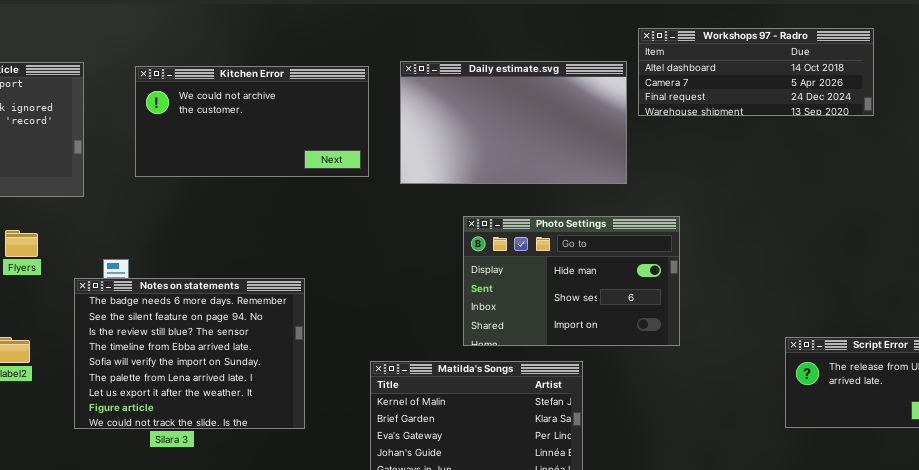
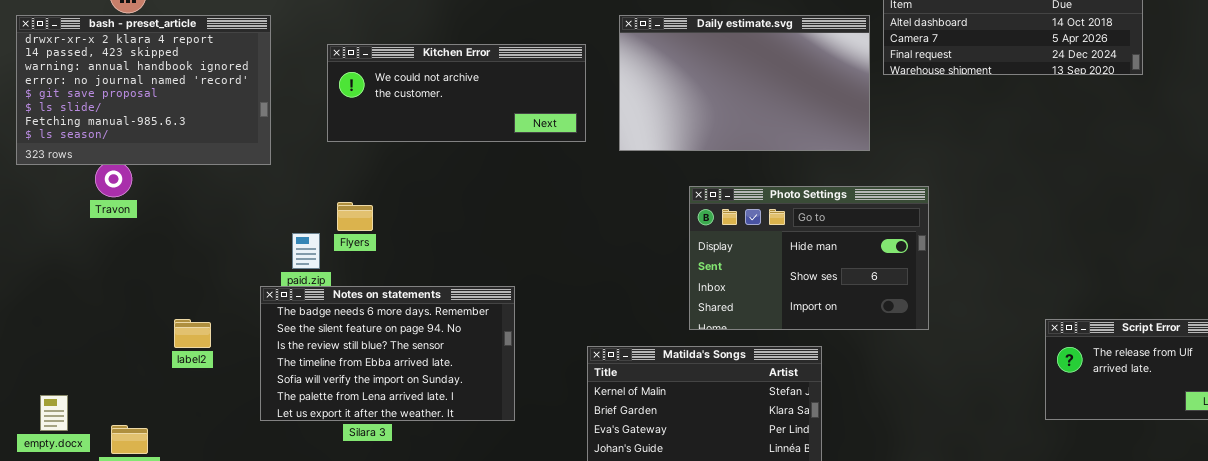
Kitchen Error: [135,66,369,177] -> [327,44,586,142], resized
Flyers: [5,230,38,257] -> [337,202,373,231], moved
Notes on statements: [74,278,305,429] -> [260,286,515,421], resized

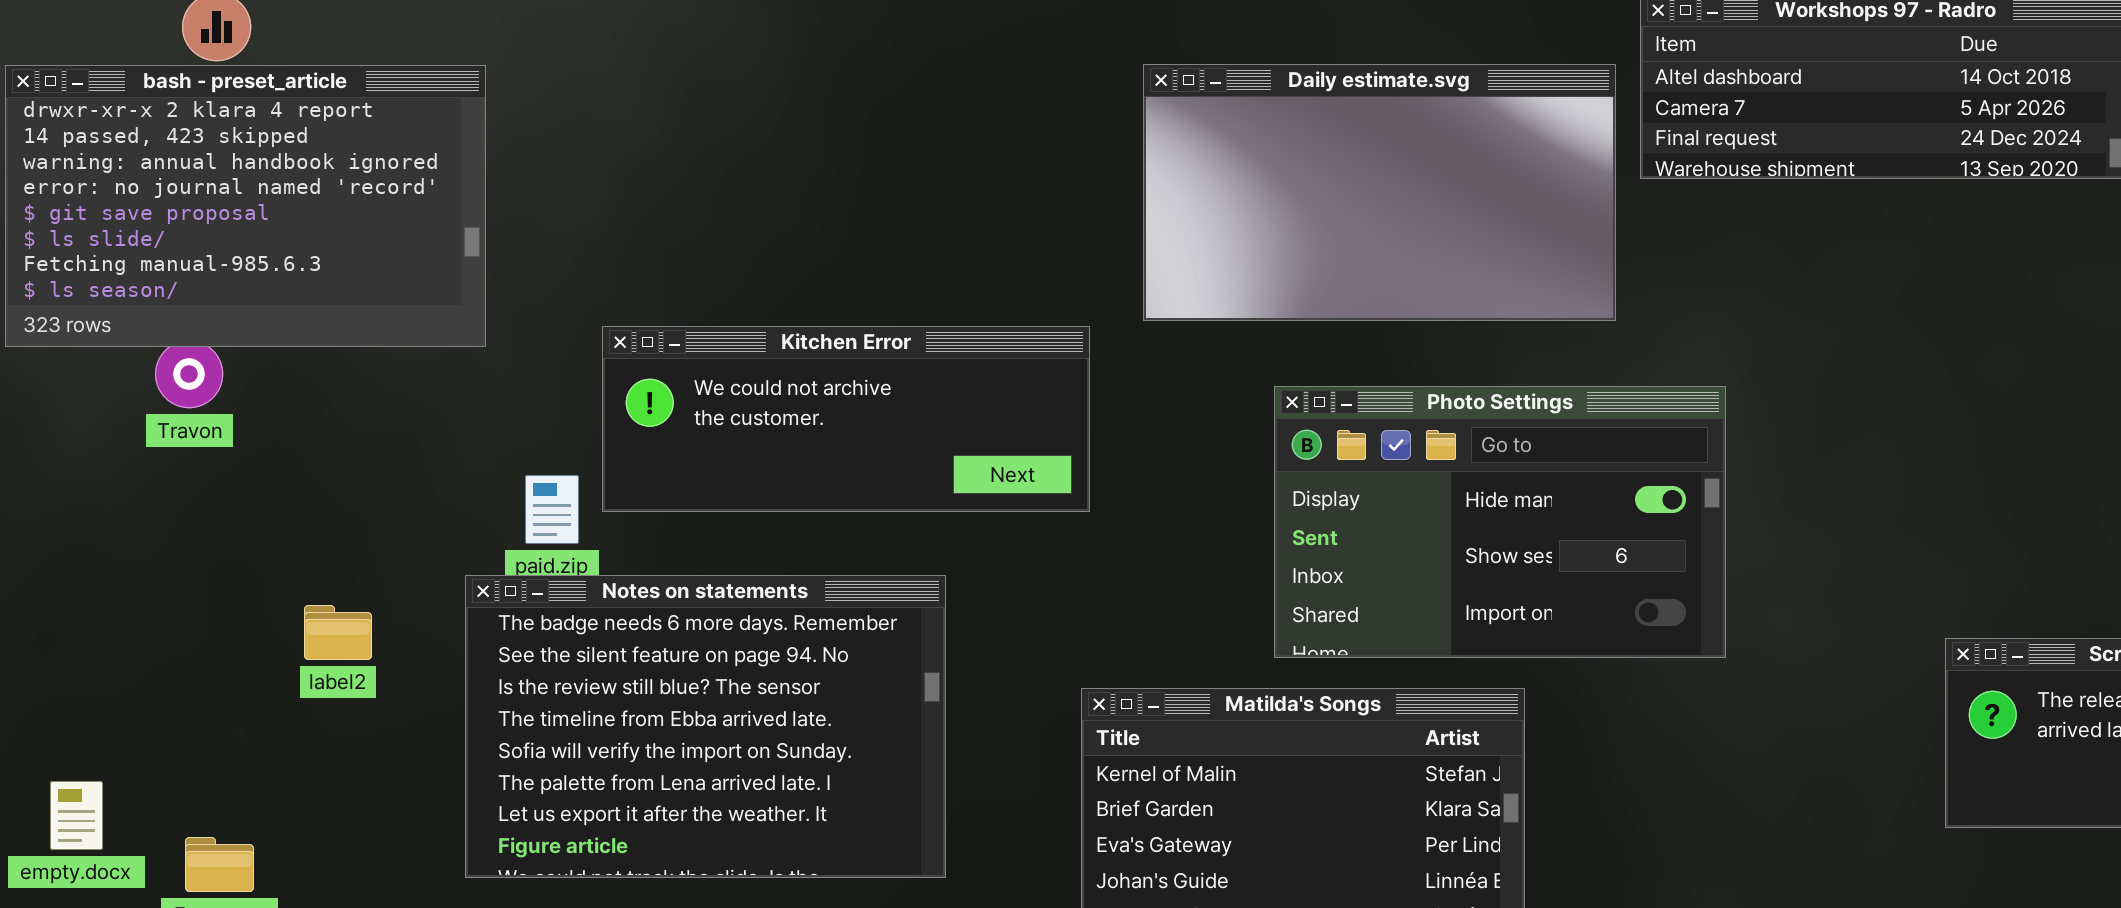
Kitchen Error: [327,44,586,142] -> [602,326,1090,512], moved
Notes on statements: [260,286,515,421] -> [465,575,946,878], resized
label2: [174,319,211,348] -> [304,605,372,660], moved

